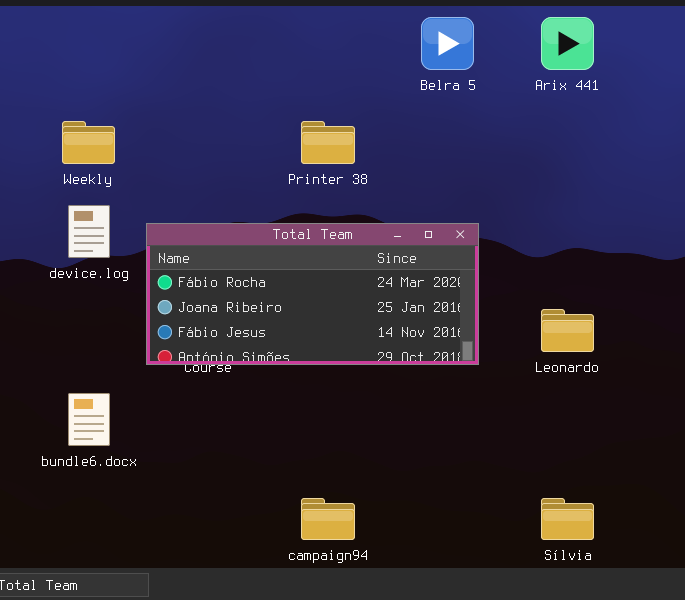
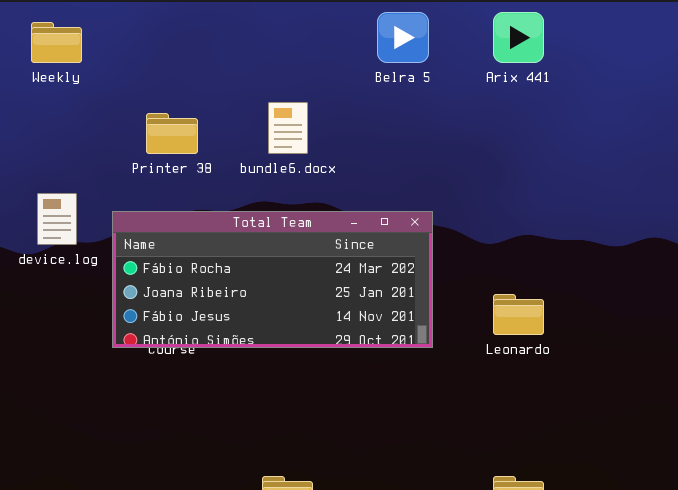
Weekly: [62,121,115,164] -> [31,22,82,63], moved
Printer 38: [301,121,355,164] -> [146,113,198,154], moved
bundle6.docx: [68,393,110,446] -> [268,102,308,154], moved

